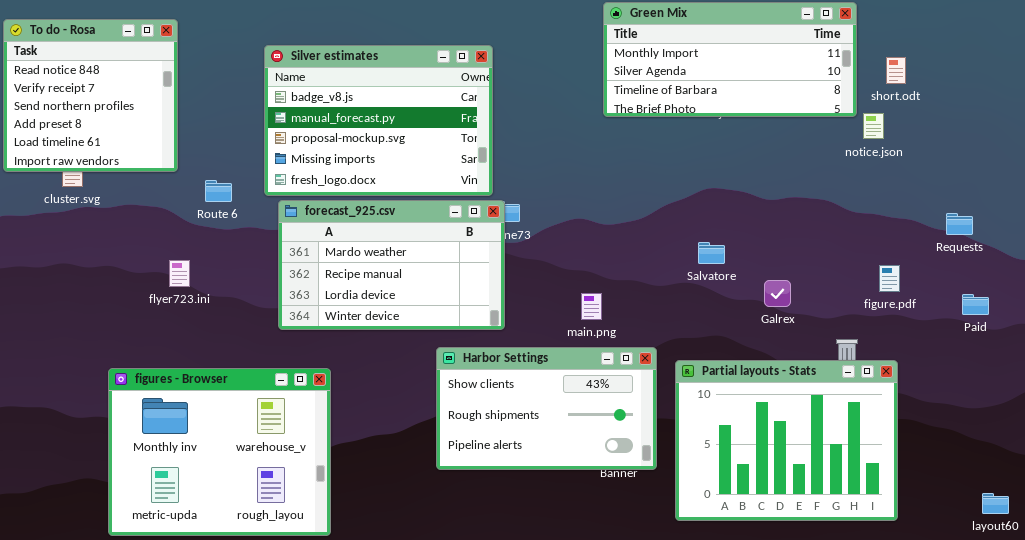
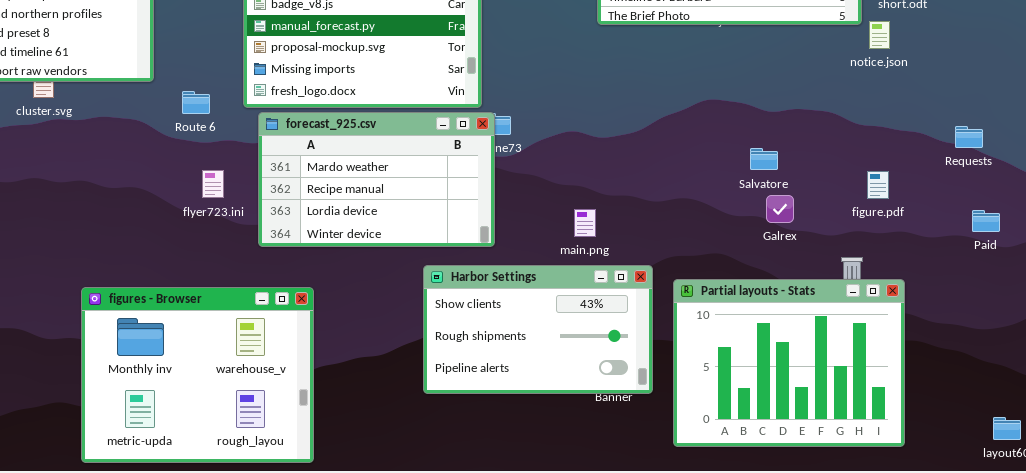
Salvatore: [698,242,725,264] -> [750,148,778,170], moved
flyer723.ini: [169,260,190,287] -> [202,170,224,198], moved
figure.pdf: [879,265,900,292] -> [867,171,889,199], moved

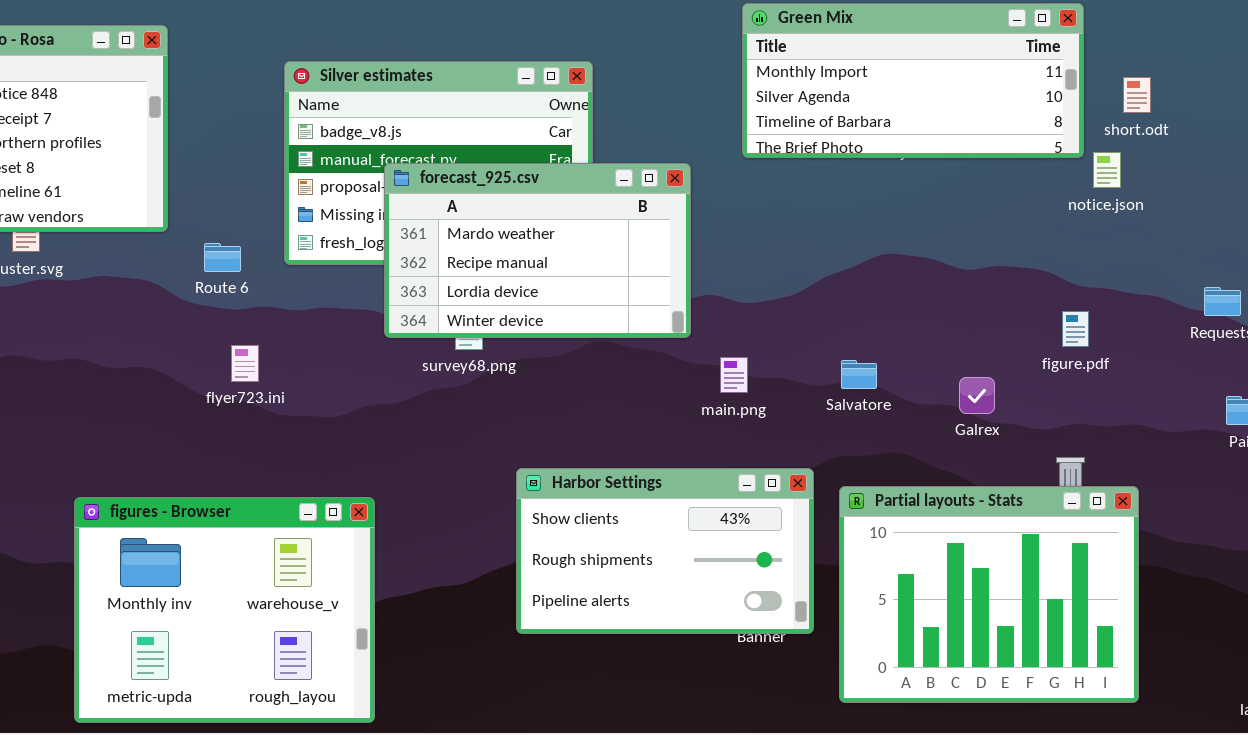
forecast_925.csv: [258,112,495,247] -> [384,163,691,338], moved
Salvatore: [750,148,778,170] -> [841,360,877,389], moved
figure.pdf: [867,171,889,199] -> [1062,311,1089,347], moved
main.png: [574,209,596,237] -> [720,357,748,393], moved

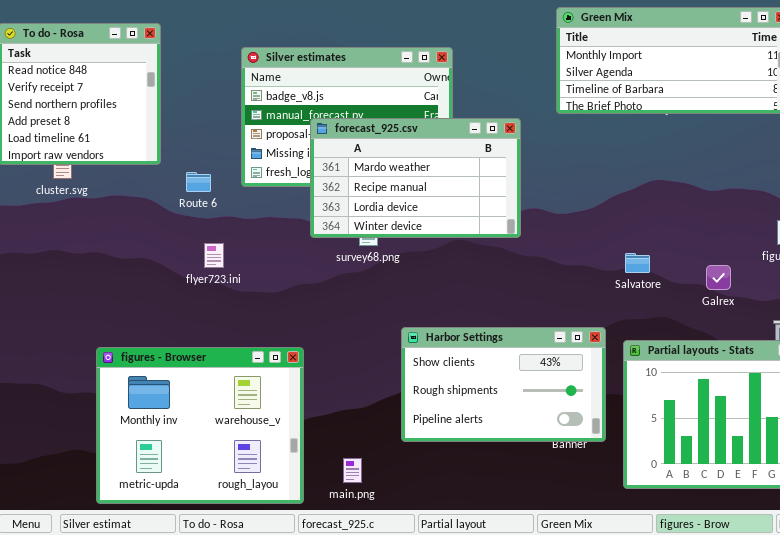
main.png: [720,357,748,393] -> [343,458,362,483], moved

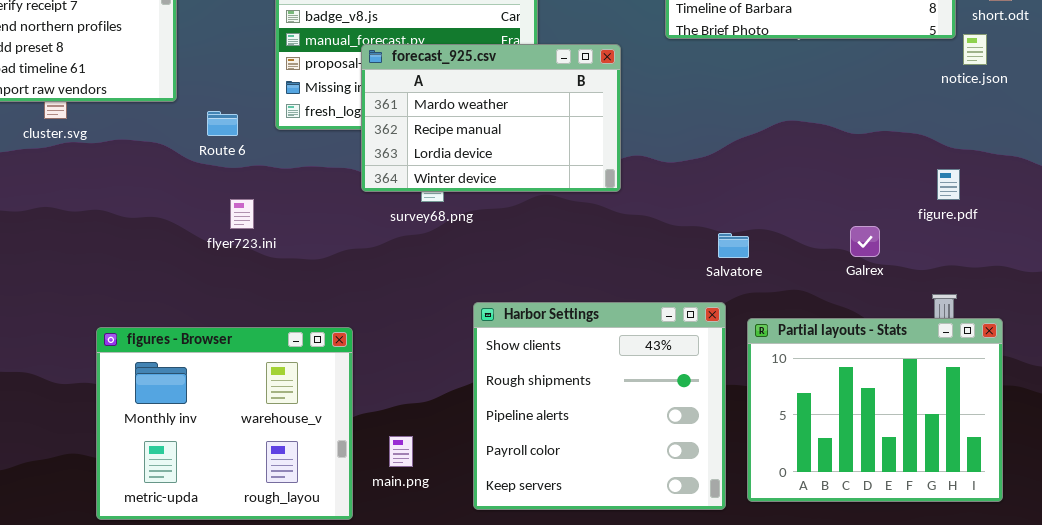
Salvatore: [625,253,650,273] -> [718,233,749,258], moved
Harbor Settings: [401,327,606,442] -> [473,302,726,510], resized
main.png: [343,458,362,483] -> [389,436,413,467], moved

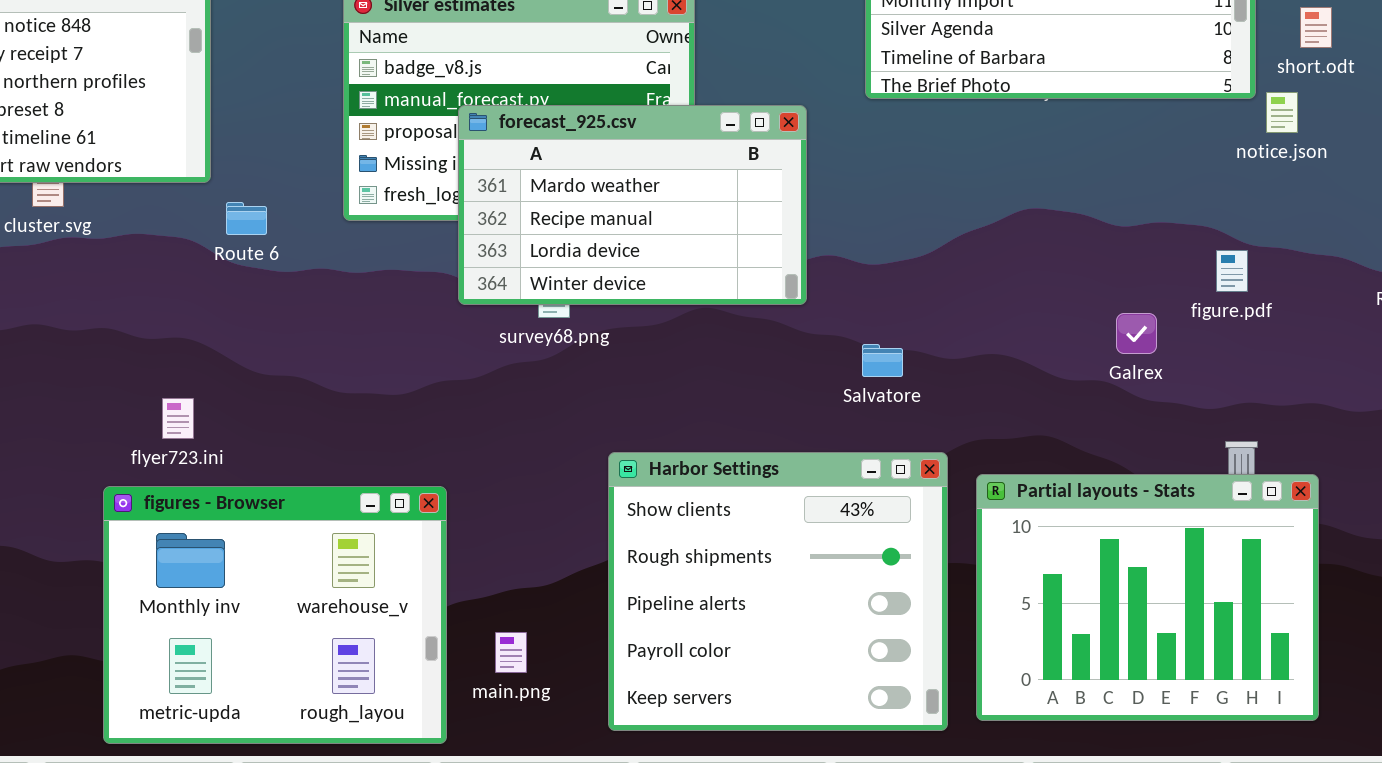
Route 6: [207,111,238,136] -> [226,202,267,235], moved
figure.pdf: [937,169,960,200] -> [1216,250,1248,292], moved
flyer723.ini: [230,199,254,229] -> [162,398,194,439], moved
Galrex: [850,226,880,257] -> [1116,313,1157,354], moved
Salvatore: [718,233,749,258] -> [862,344,903,377], moved

